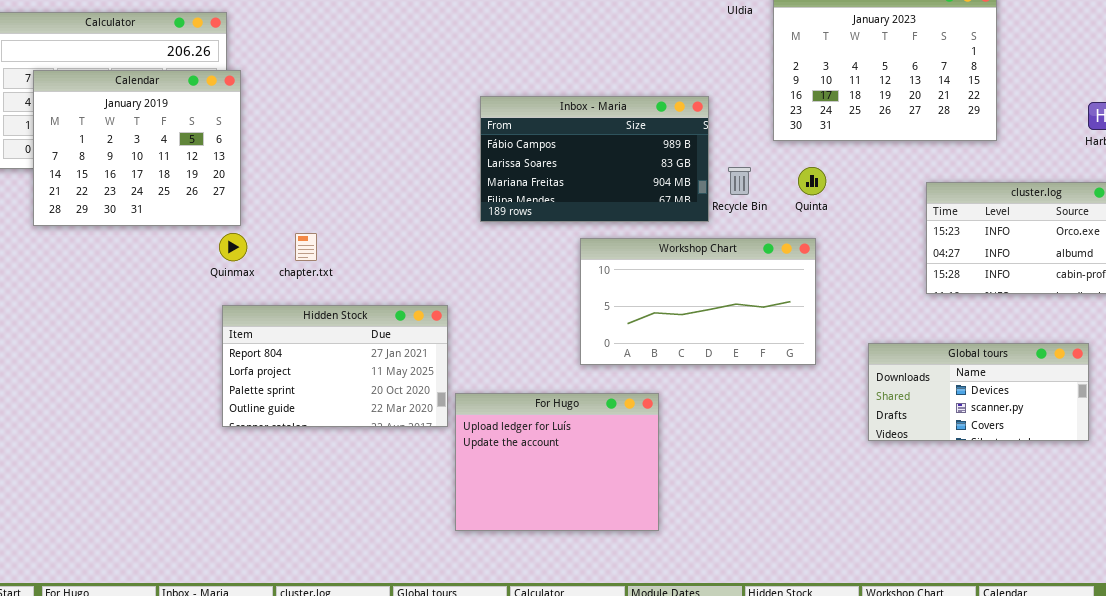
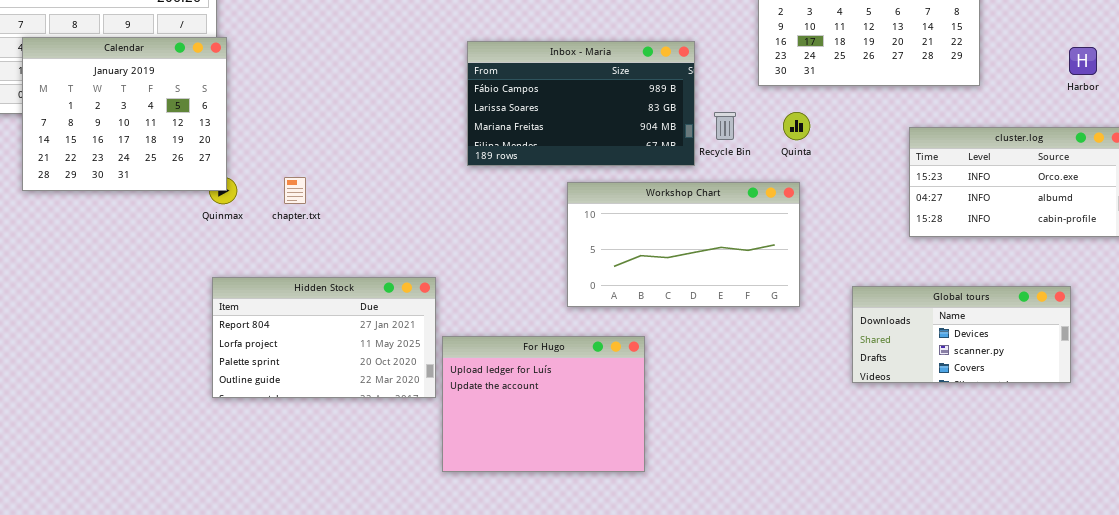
Calendar: [33,70,241,226] -> [22,37,227,191], moved
Hidden Stock: [222,305,448,427] -> [212,277,436,398], moved

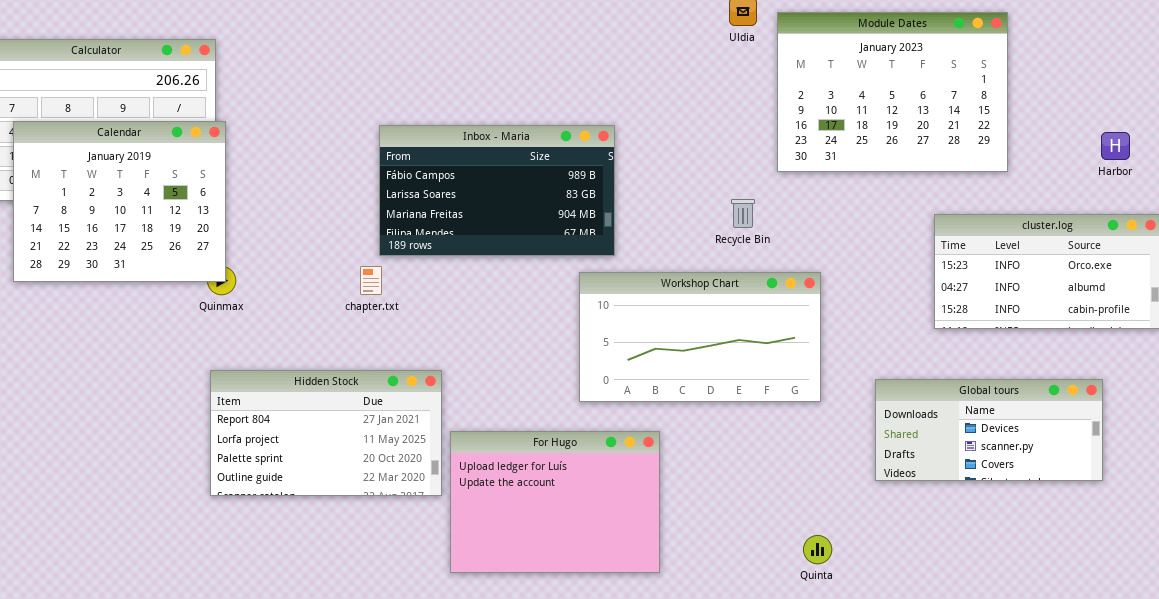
Inbox - Maria: [467,41,695,166] -> [379,125,615,256], moved
Quinta: [783,112,810,140] -> [803,535,832,564], moved
chapter.txt: [284,177,306,204] -> [360,266,382,295], moved

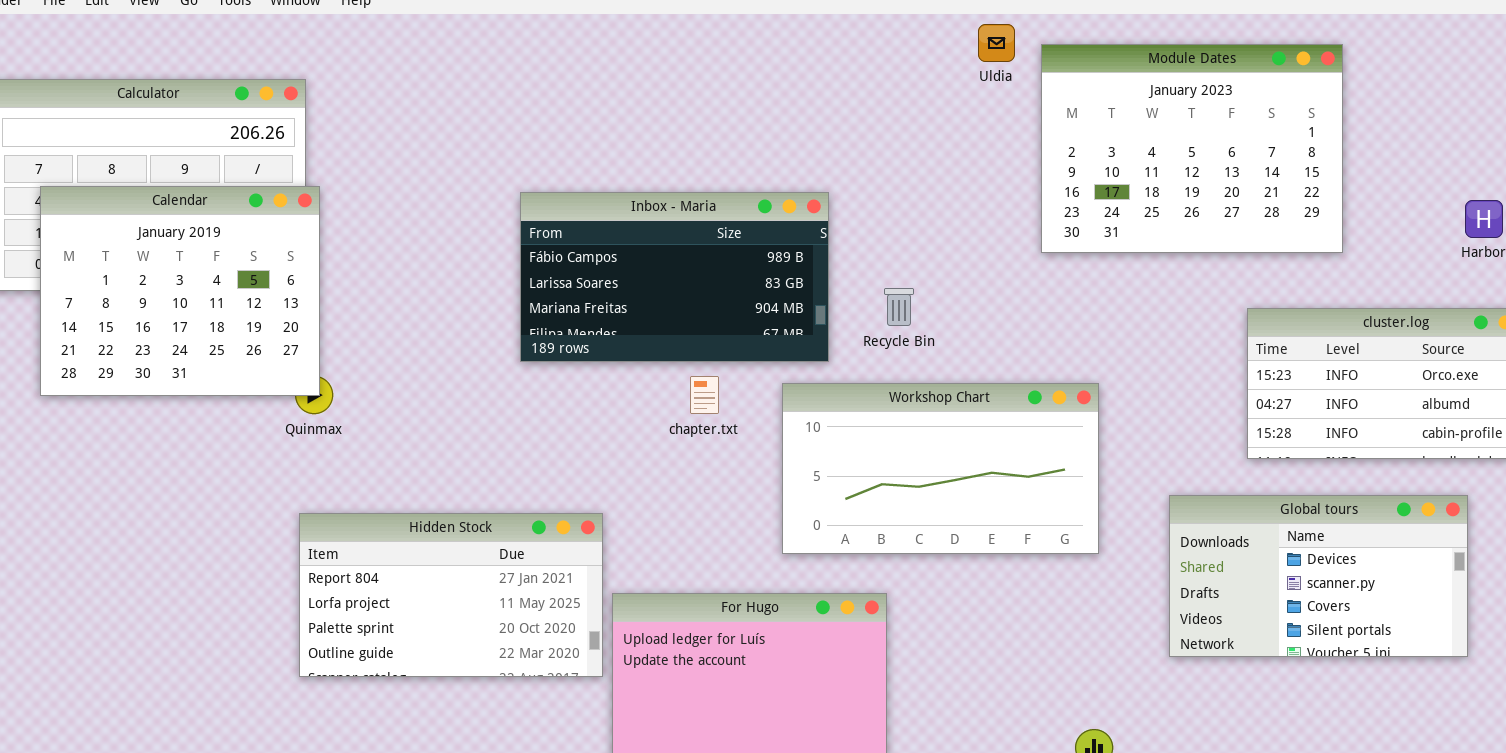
Recycle Bin: [731,199,755,228] -> [884,288,914,326], moved
chapter.txt: [360,266,382,295] -> [690,376,719,414], moved
Global tours: [875,379,1103,481] -> [1169,495,1468,657], resized

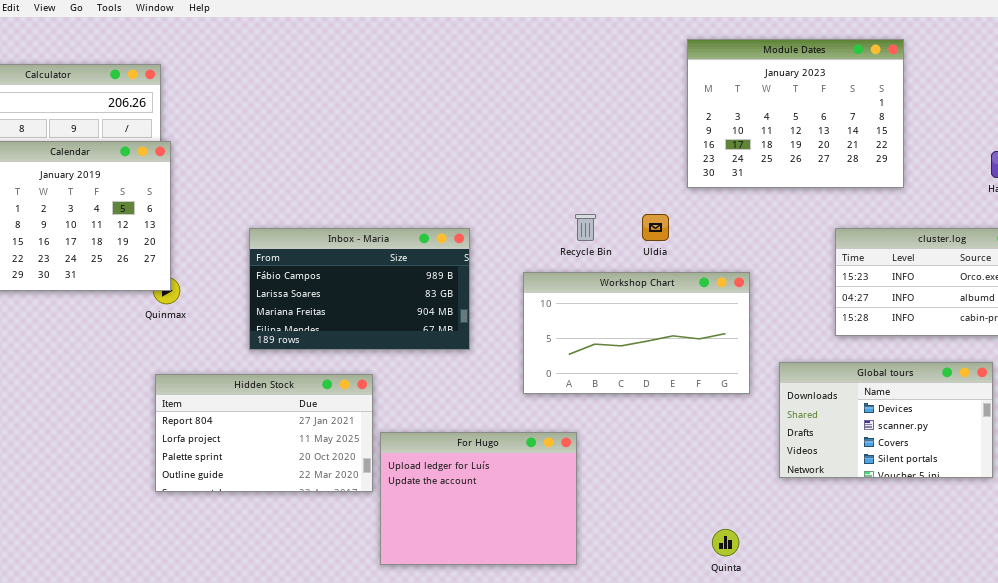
Uldia: [978,24,1015,62] -> [642,214,669,241], moved
Inbox - Maria: [520,192,829,362] -> [249,228,470,350], moved
Workshop Chart: [782,383,1099,554] -> [523,272,750,394], moved

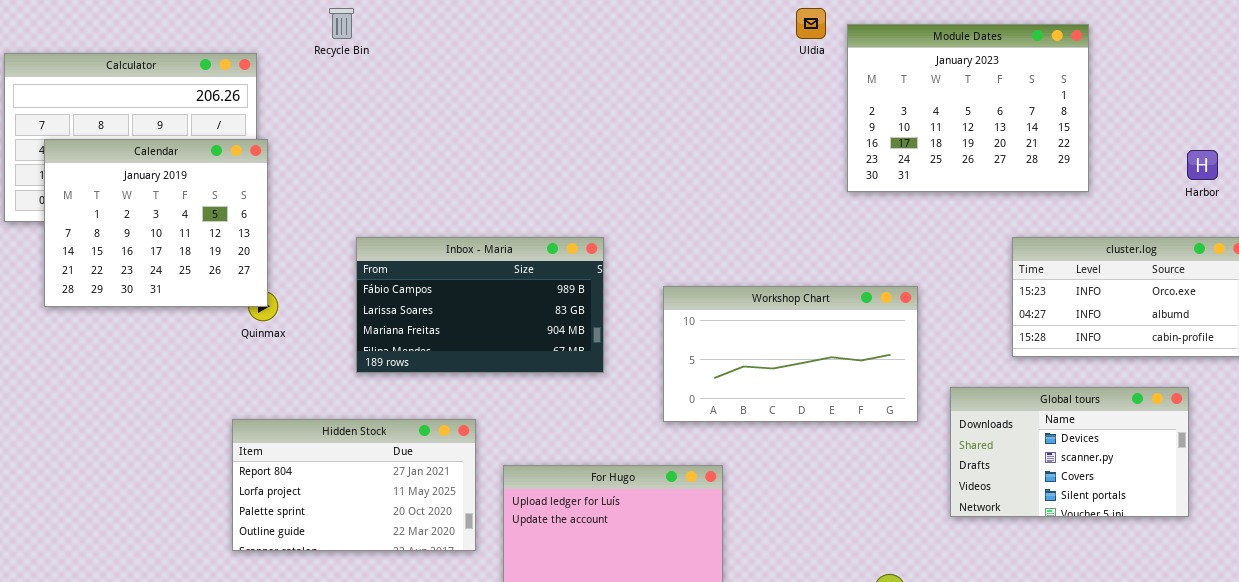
Recycle Bin: [575,214,596,241] -> [329,8,354,39], moved
Uldia: [642,214,669,241] -> [796,8,826,39], moved
Hidden Stock: [155,374,373,492] -> [232,419,476,551], moved

